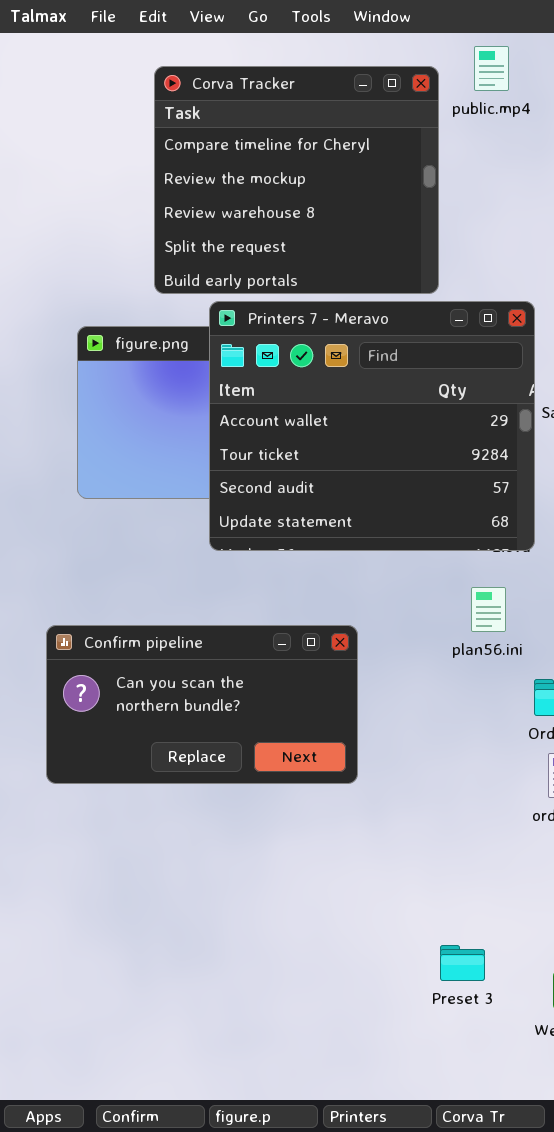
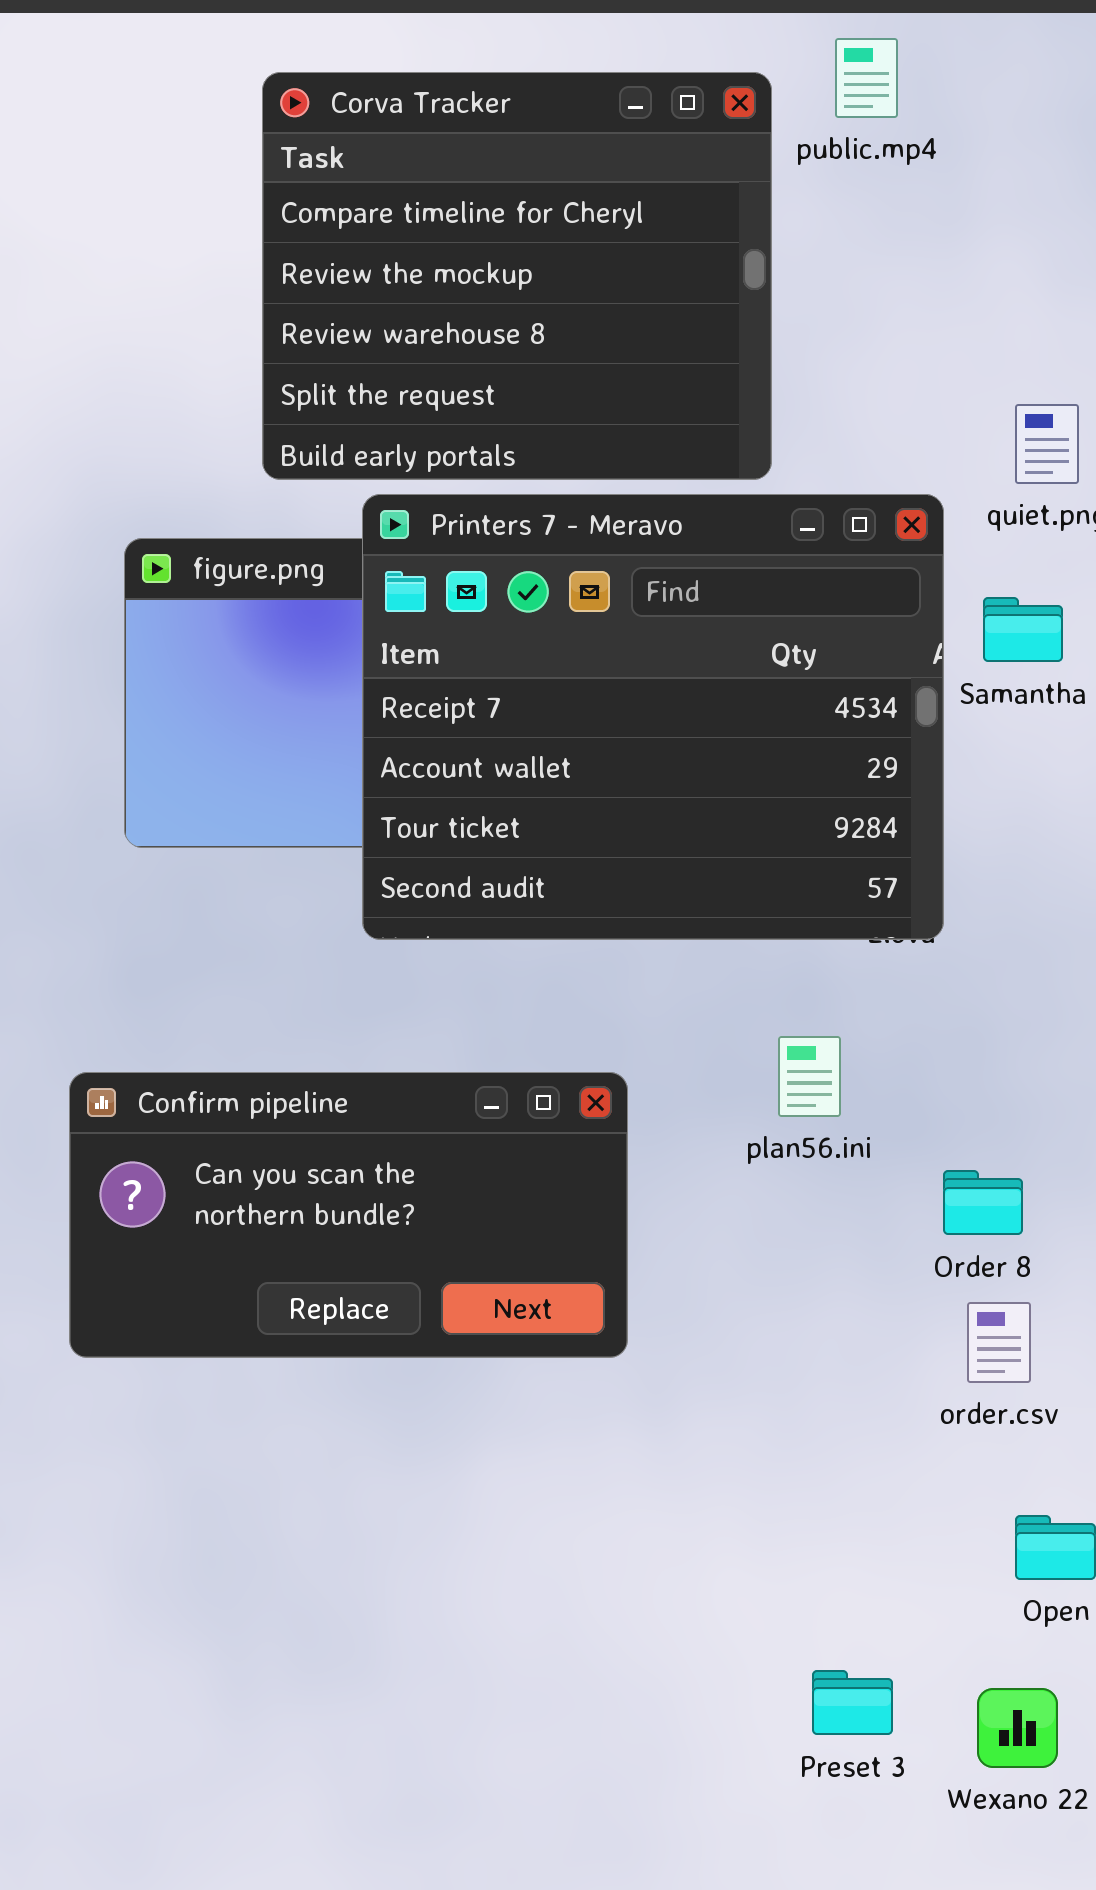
Printers 7 - Meravo: [209,301,535,551] -> [362,494,944,940], scrolled up 1 row
plan56.ini: [471,587,506,632] -> [778,1036,841,1117], moved
Preset 3: [440,945,485,981] -> [812,1670,893,1735], moved

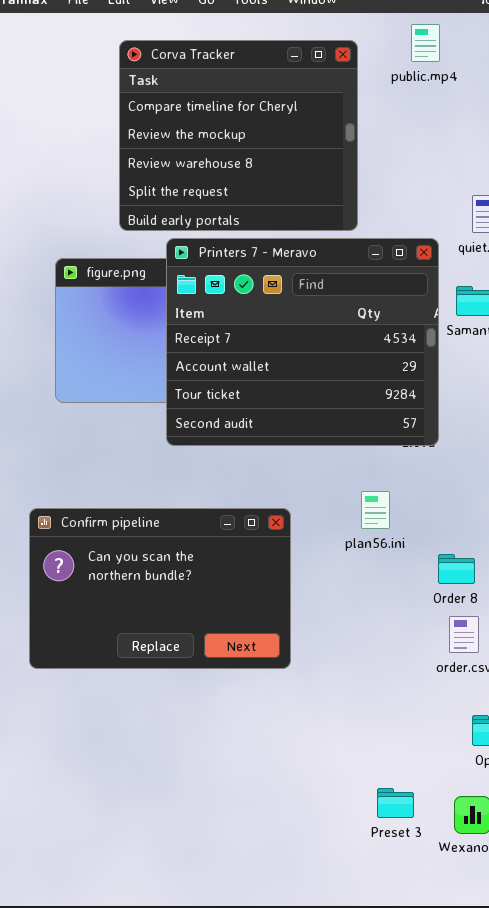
public.mp4: [835,38,898,118] -> [411,24,440,62], moved
Confirm pipeline: [69,1072,628,1358] -> [29,508,291,669], resized

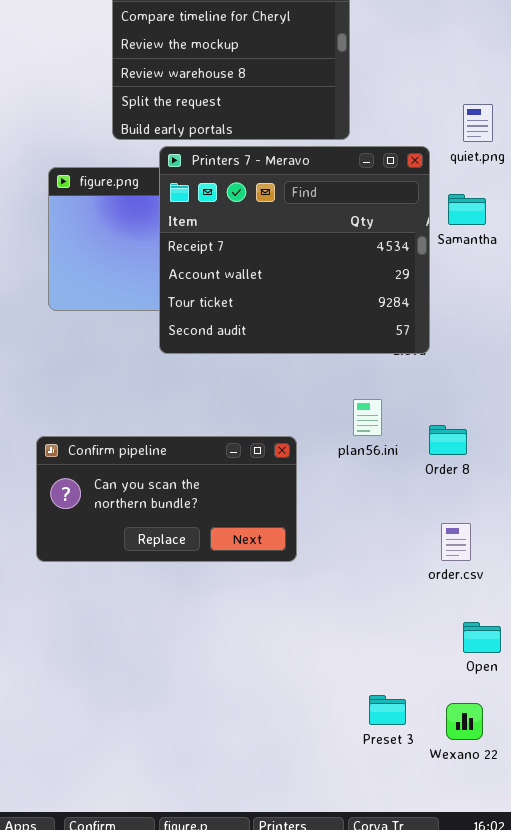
Confirm pipeline: [29,508,291,669] -> [36,436,297,562], moved, resized
Order 8: [438,554,475,584] -> [429,425,467,455], moved

